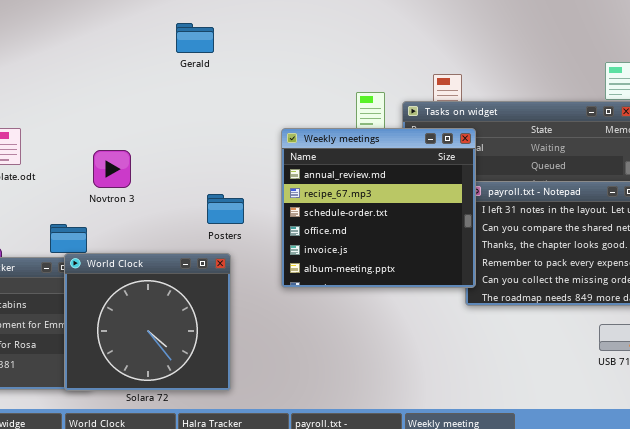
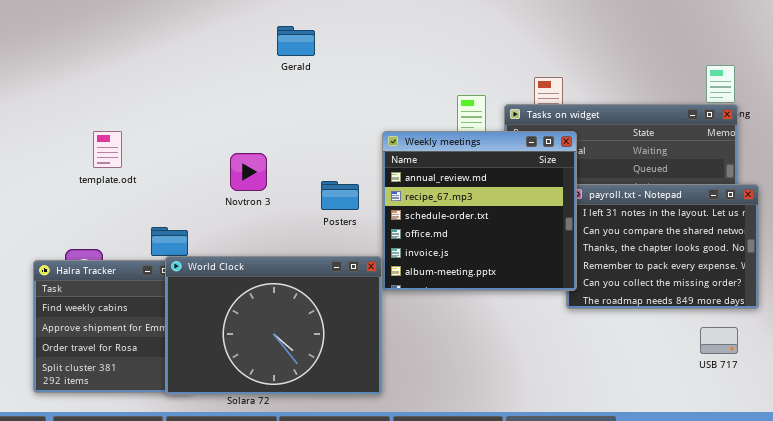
Novtron 3: [93,150,131,188] -> [230,153,267,191], moved
Posters: [207,194,244,224] -> [321,181,359,210], moved
World Clock: [64,253,231,391] -> [165,256,382,395], resized

